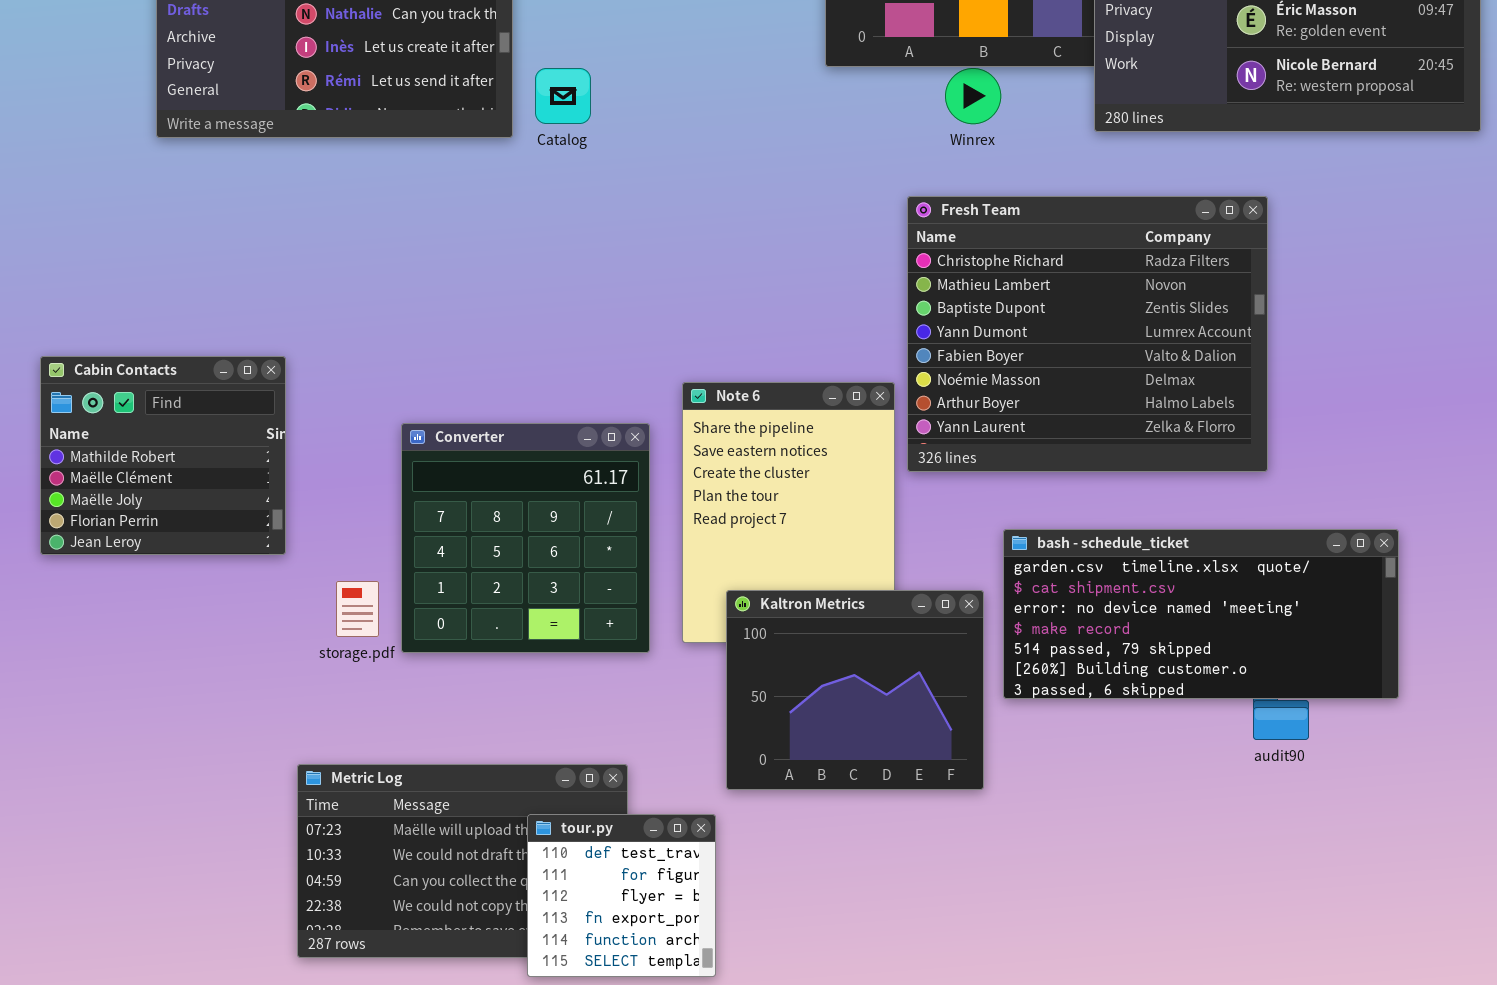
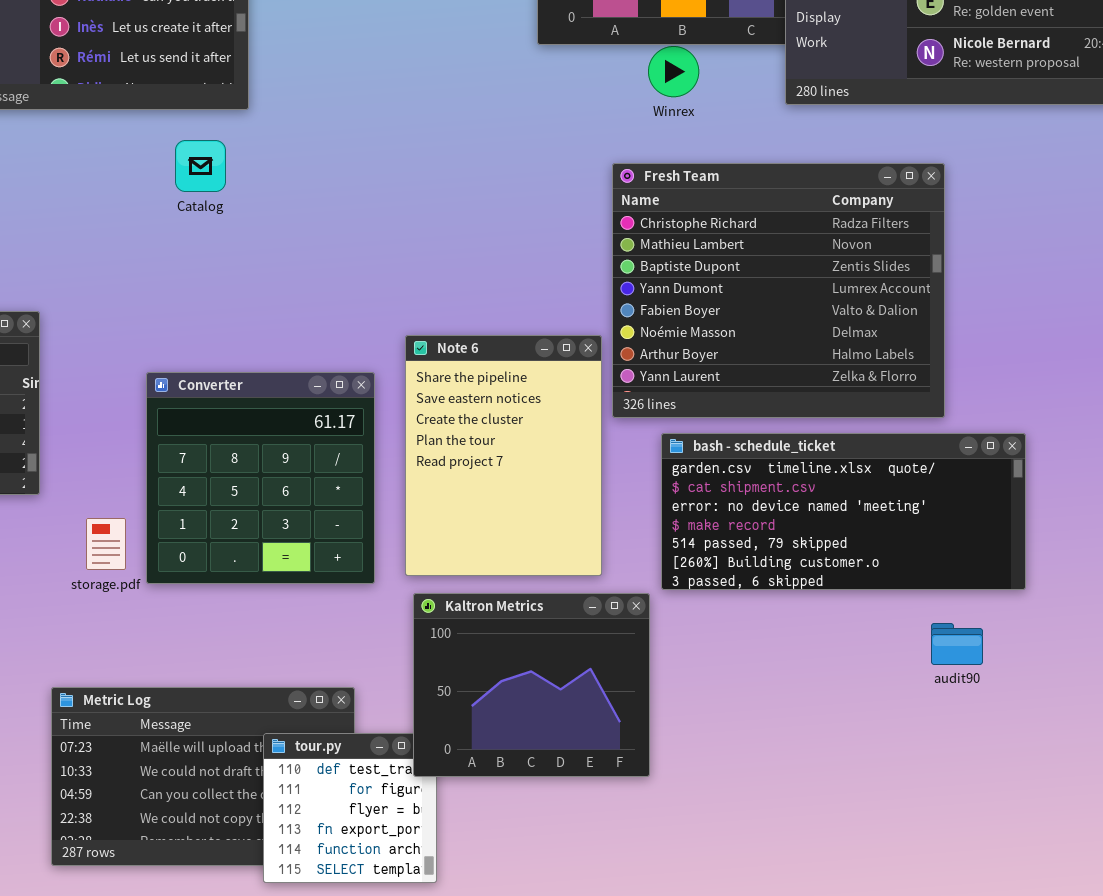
Catalog: [535,68,591,124] -> [175,140,226,192], moved
bash - schedule_ticket: [1003,529,1399,699] -> [661,433,1026,590], moved
Kaltron Metrics: [726,590,984,790] -> [413,593,650,777], moved

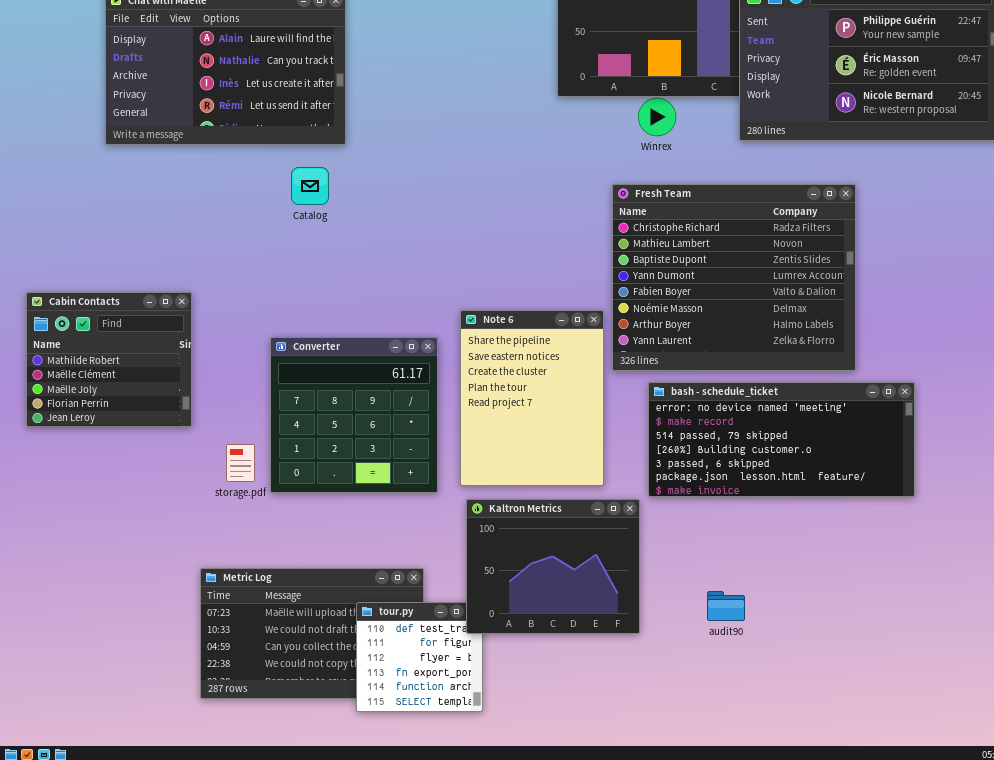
bash - schedule_ticket: [661,433,1026,590] -> [648,382,915,497], scrolled down 2 rows
audit90: [931,623,983,665] -> [707,591,745,621], moved

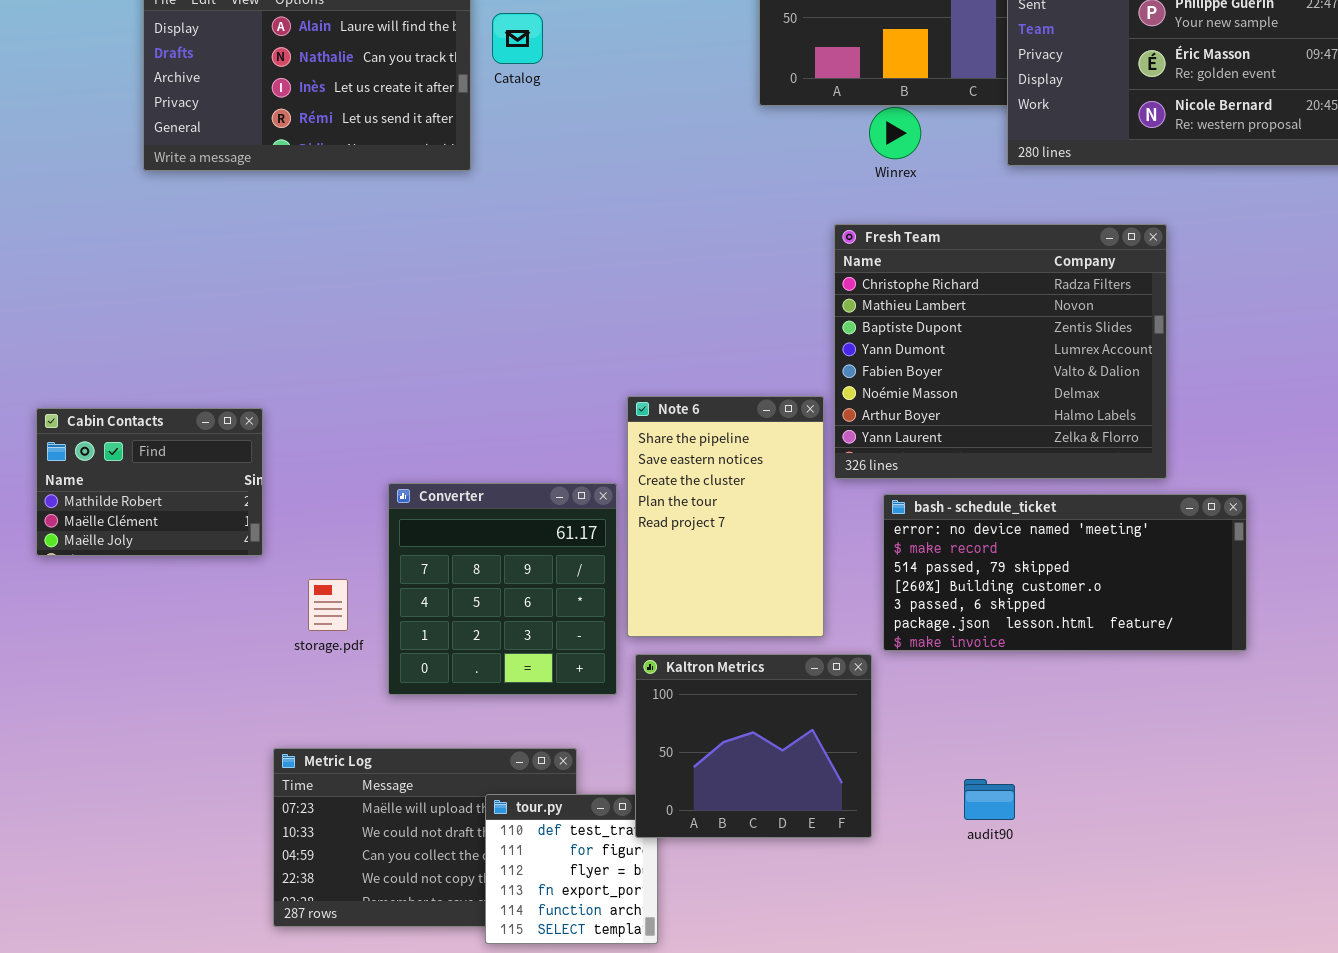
Catalog: [291,167,329,205] -> [492,13,543,64], moved
Cabin Contacts: [26,292,192,427] -> [36,408,263,556], resized
Converter: [270,337,438,493] -> [388,483,617,695], moved

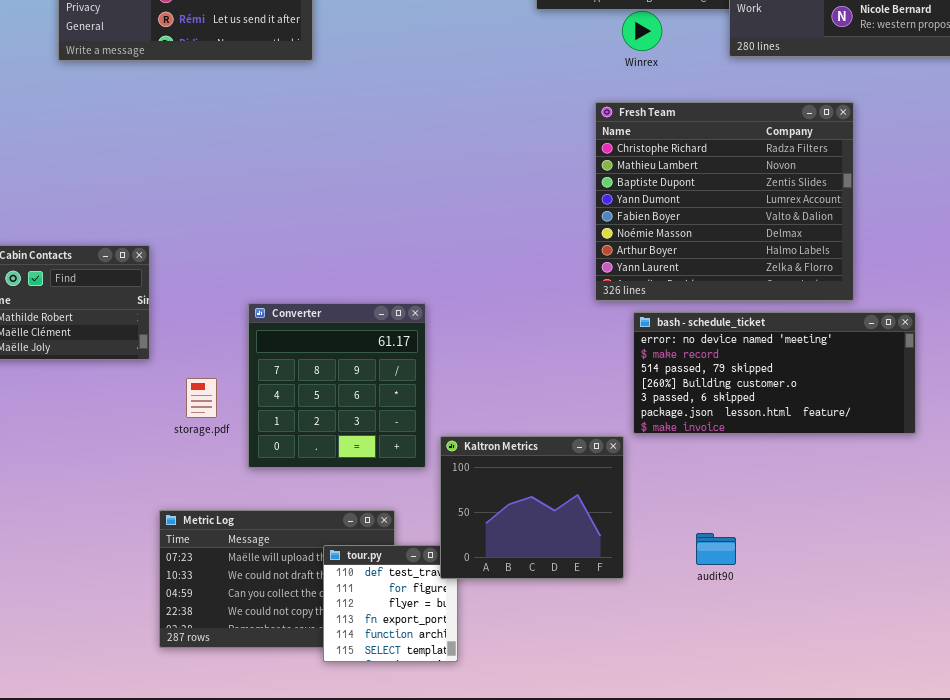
Note 6: [627,396,824,637] -> none, closed

